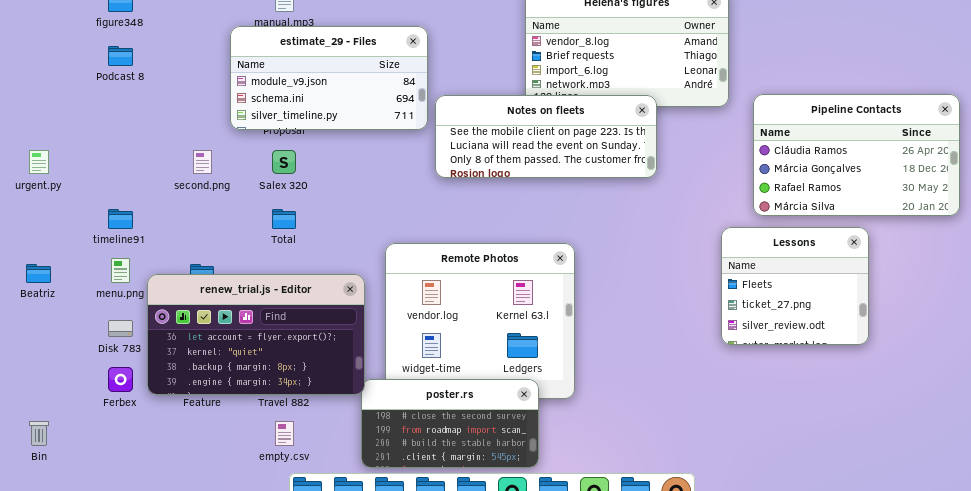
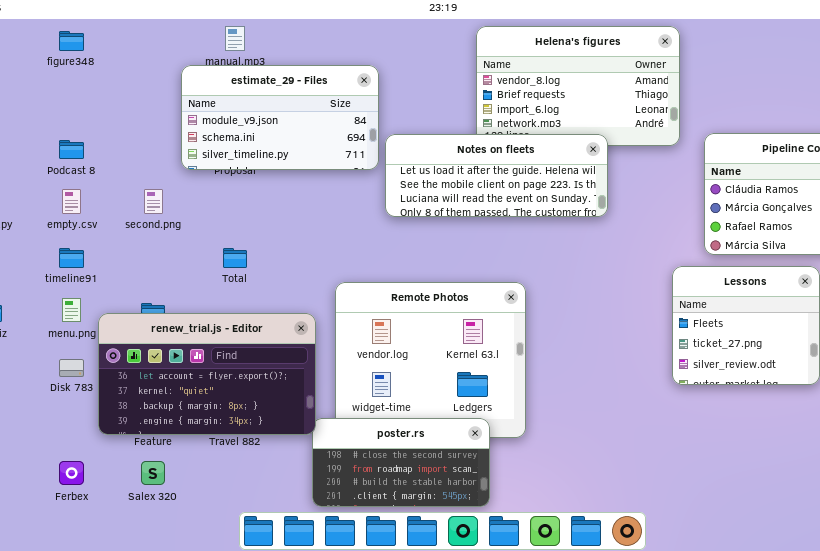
Podcast 8: [108,46,133,66] -> [59,140,84,159], moved
Notes on fleets: [435,95,657,178] -> [385,134,608,217], scrolled up 1 row
Salex 320: [272,150,296,174] -> [141,461,165,485], moved
Ferbex: [108,367,133,392] -> [59,461,84,485], moved
empty.csv: [275,421,294,446] -> [62,189,81,214], moved

